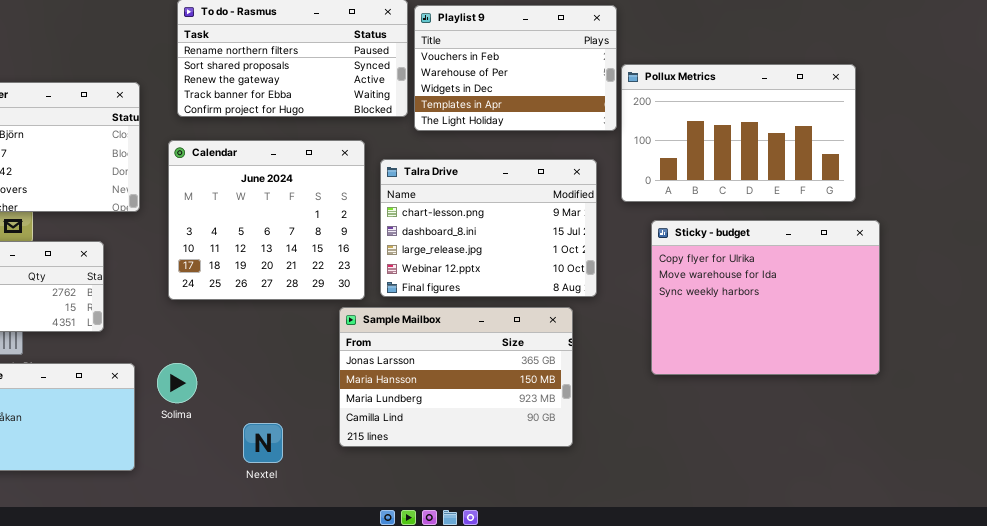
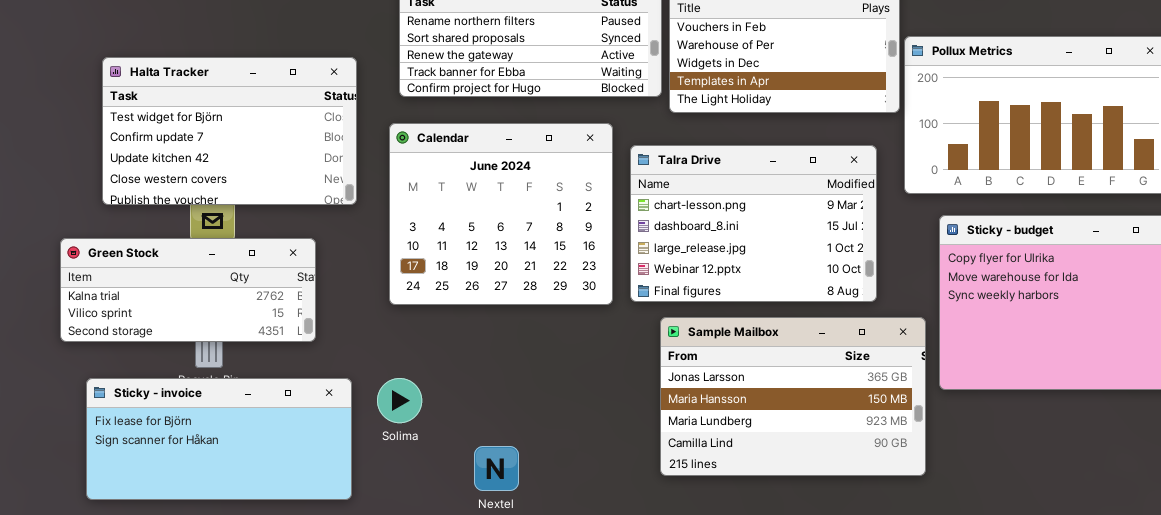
Sample Mailbox: [339,307,573,447] -> [660,317,926,476], moved

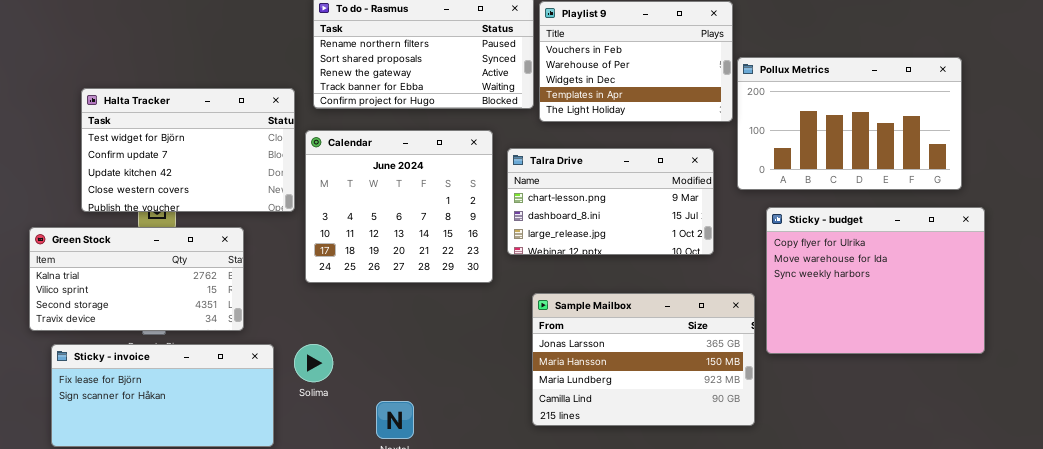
Halta Tracker: [102,57,357,205] -> [81,88,295,212], moved
Talra Drive: [630,145,877,302] -> [507,148,714,255], resized
Green Stock: [60,238,316,342] -> [29,227,244,331], resized

